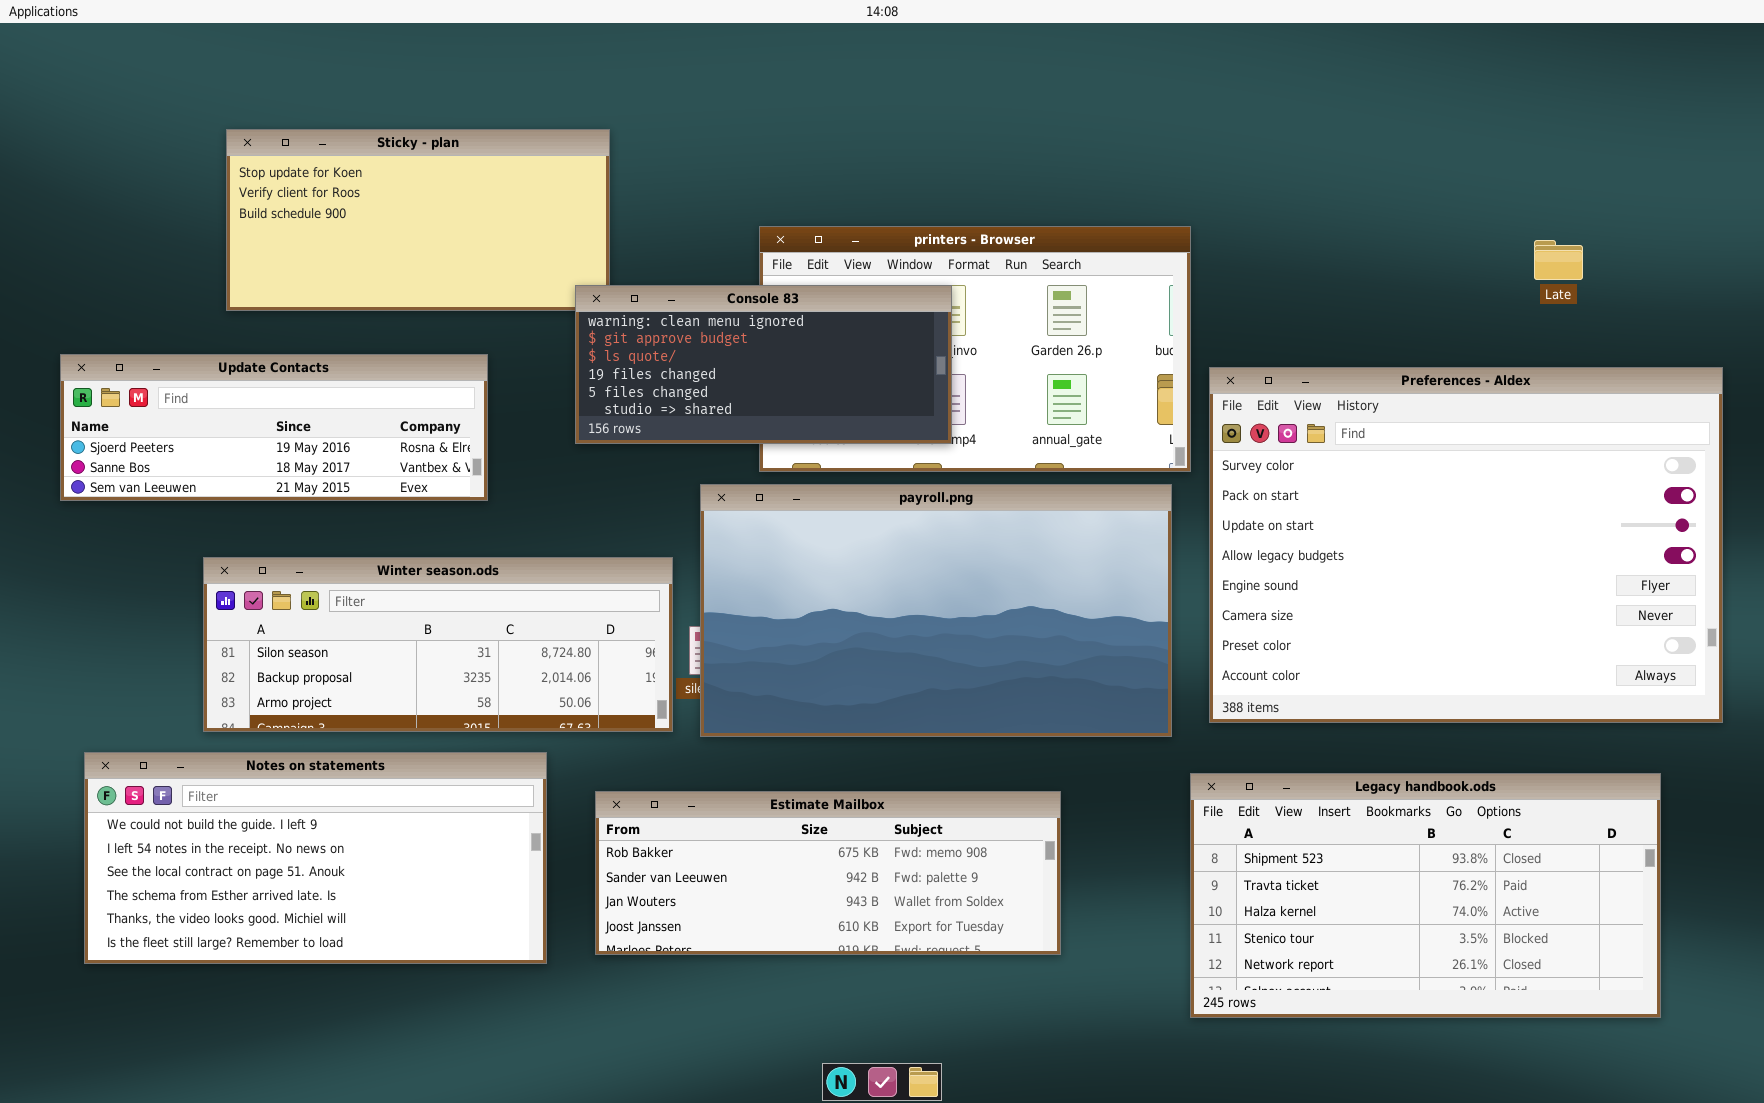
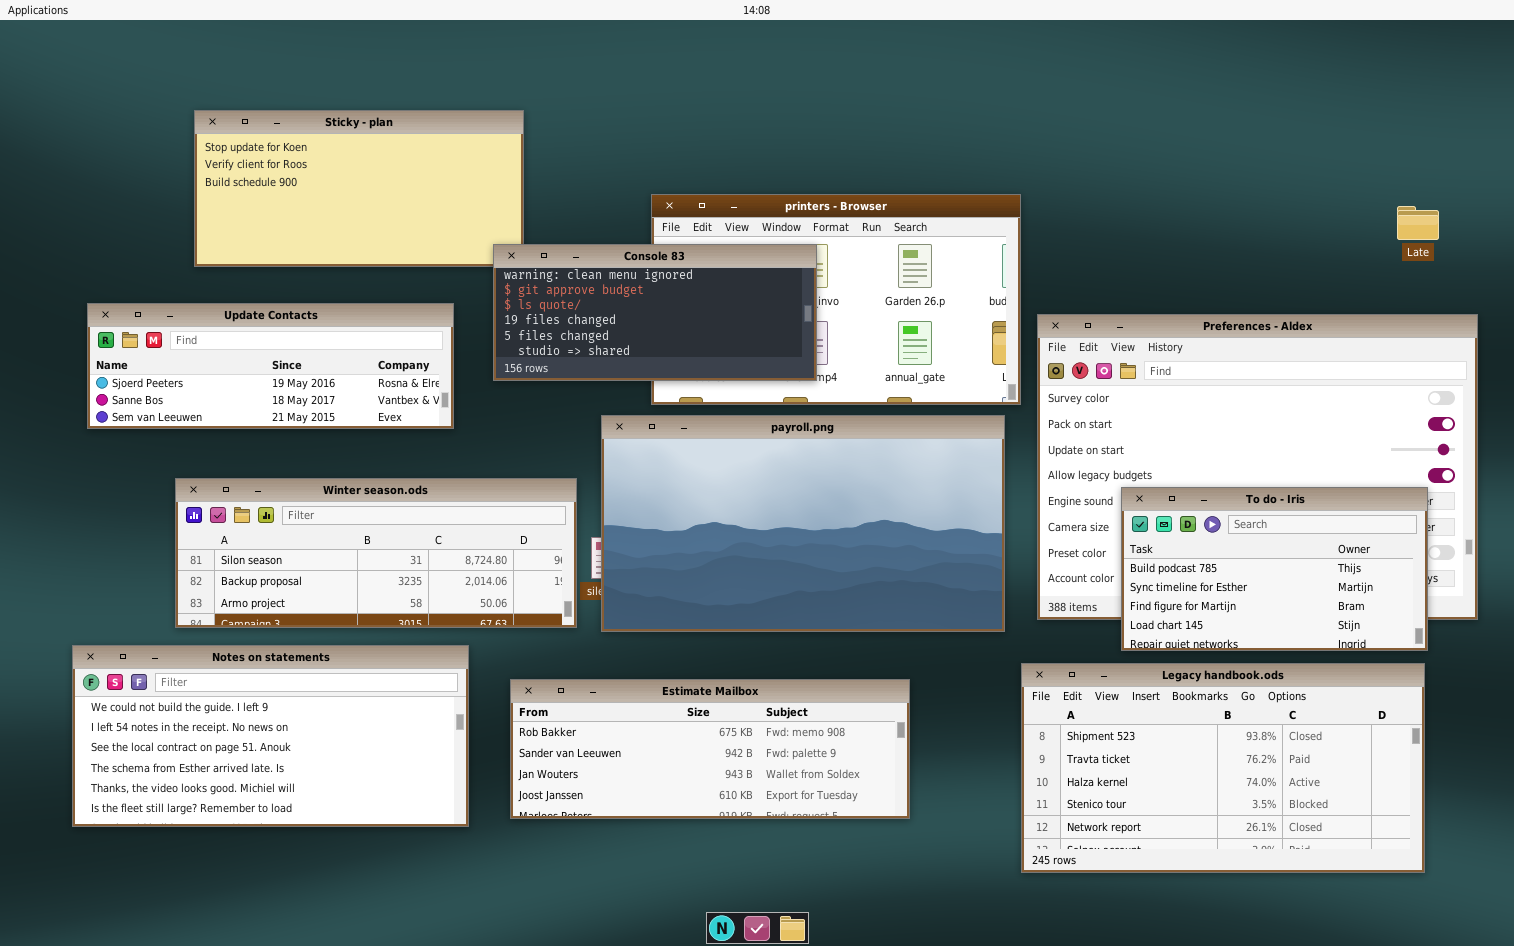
Late: [1534,240,1583,280] -> [1397,206,1439,240], moved
Update Contacts: [60,354,488,501] -> [87,303,454,429], moved
To do - Iris: none -> [1121,487,1428,651], opened

